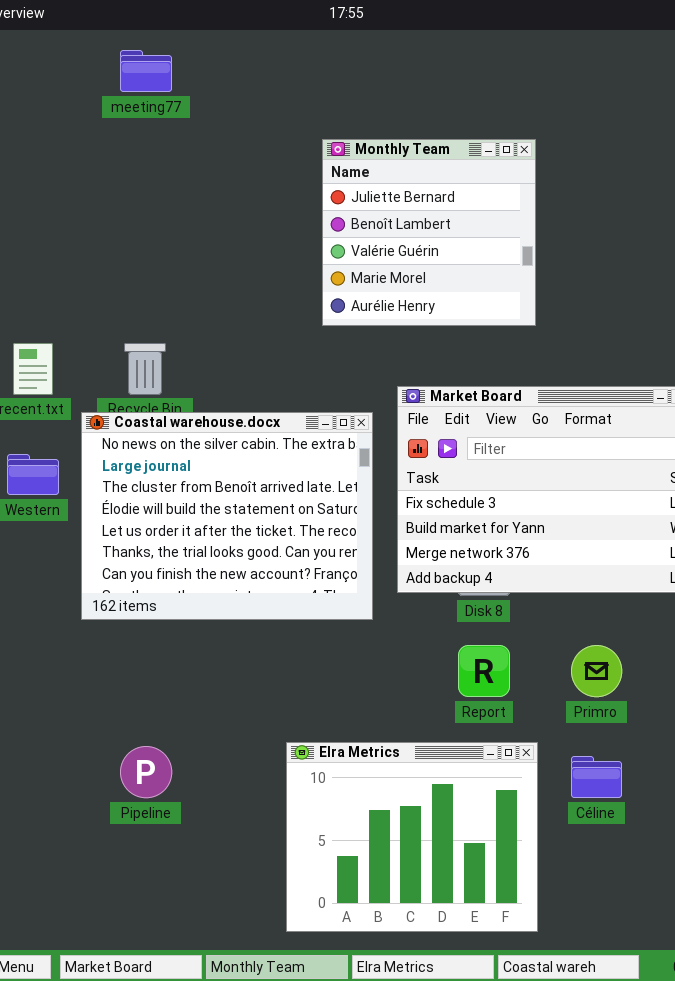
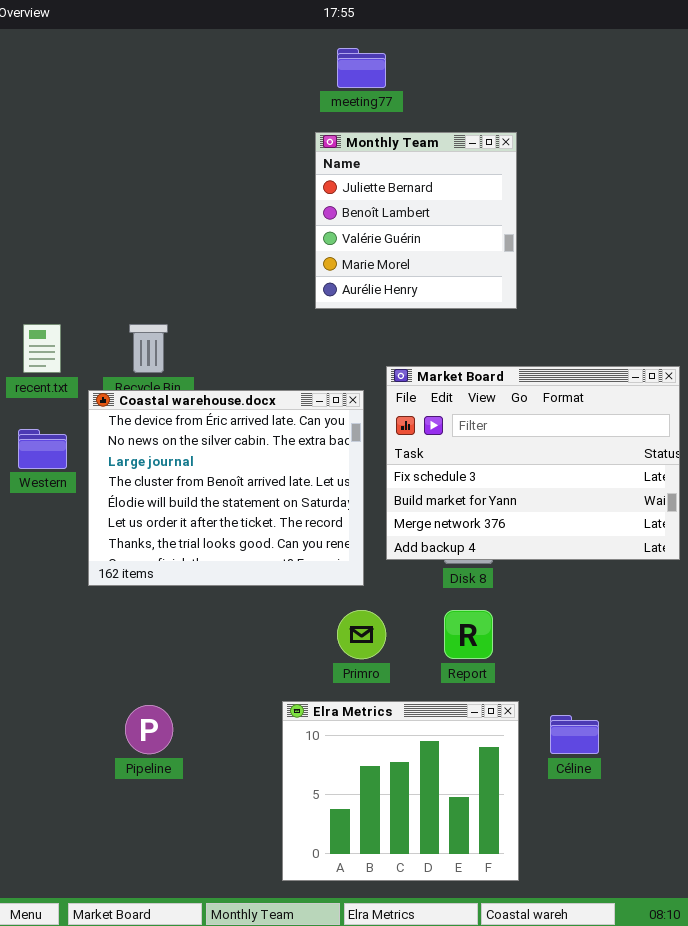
meeting77: [120,50,172,92] -> [337,48,386,88], moved
Coastal warehouse.docx: [81,412,373,620] -> [88,390,364,586], scrolled up 1 row
Primro: [571,645,622,697] -> [337,610,386,659], moved

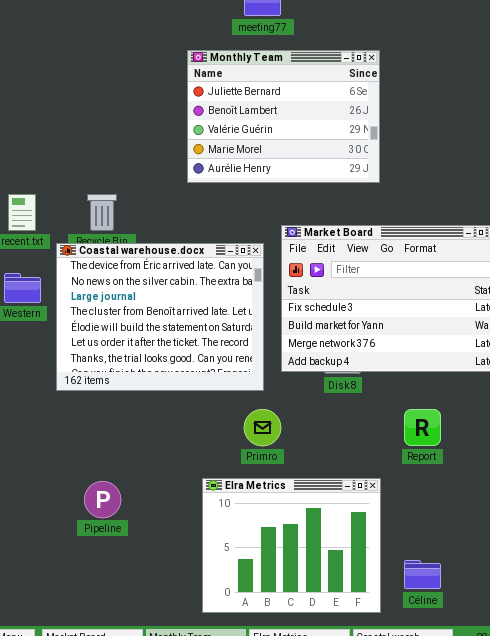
Monthly Team: [315,132,517,309] -> [187,50,380,183], resized
Report: [444,610,493,659] -> [404,409,441,446], moved
Céline: [550,715,599,754] -> [404,560,441,589], moved

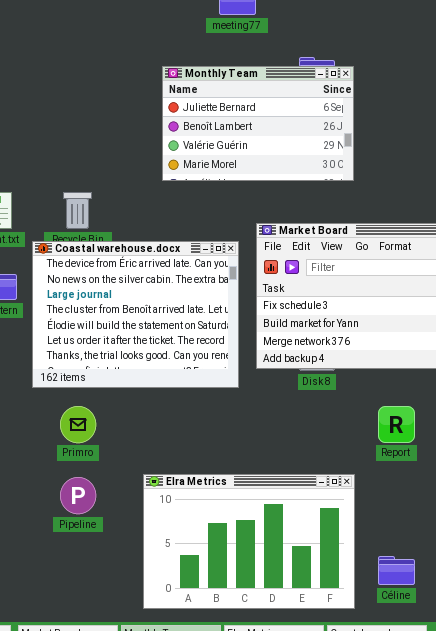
Monthly Team: [187,50,380,183] -> [162,66,354,181], resized
Primro: [244,409,281,446] -> [60,406,96,443], moved
Elra Metrics: [202,478,381,613] -> [143,474,355,609], resized

